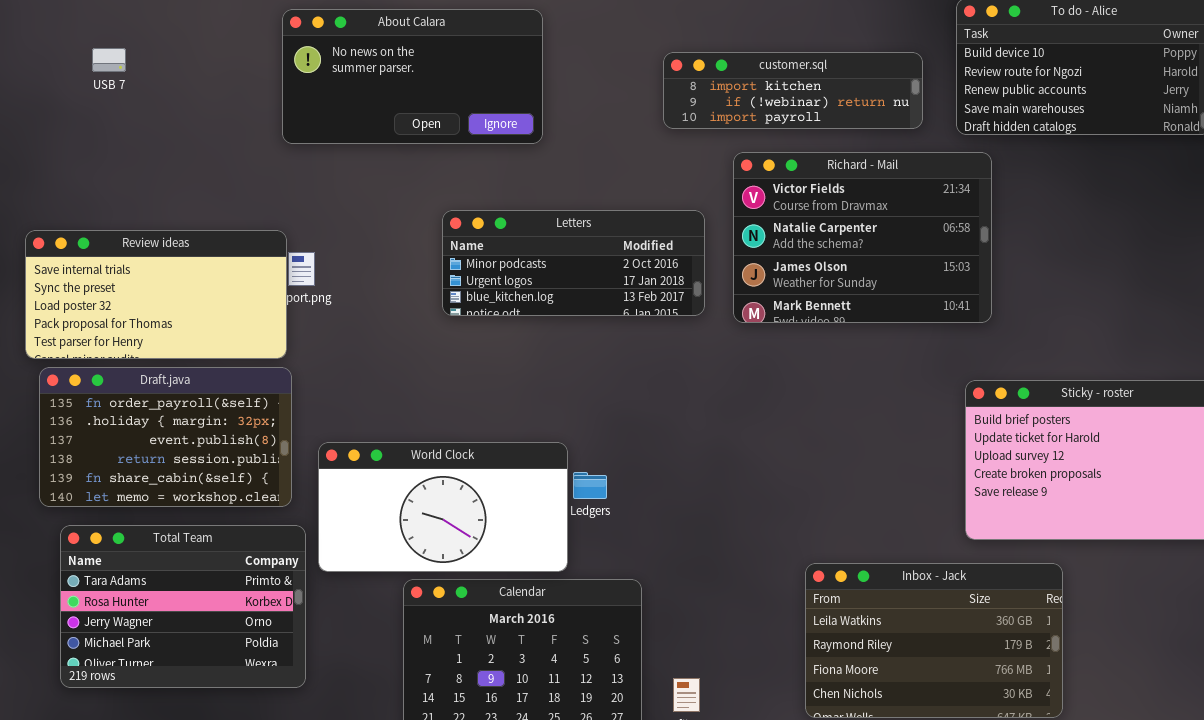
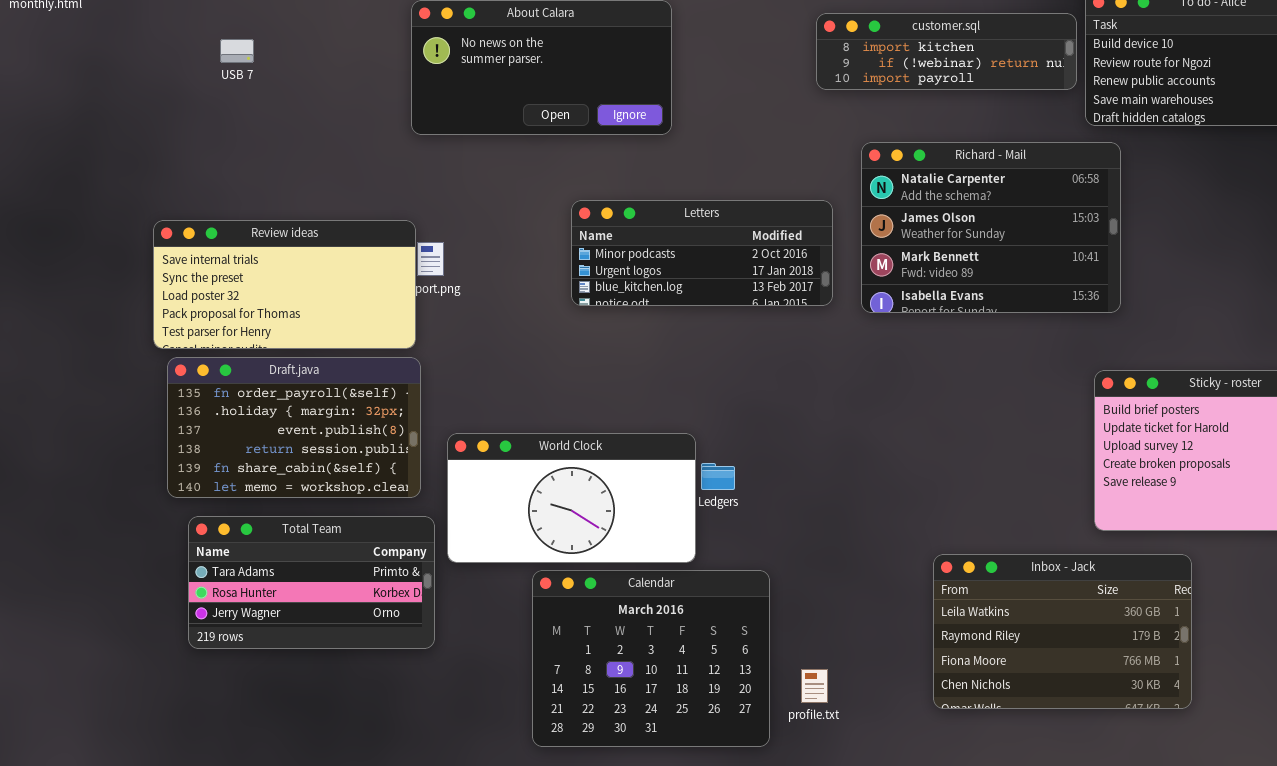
customer.sql: [663,52,923,129] -> [816,13,1077,90], moved
Richard - Mail: [733,152,992,323] -> [861,142,1121,313], scrolled down 1 row
Total Team: [60,525,306,688] -> [188,516,435,649], resized

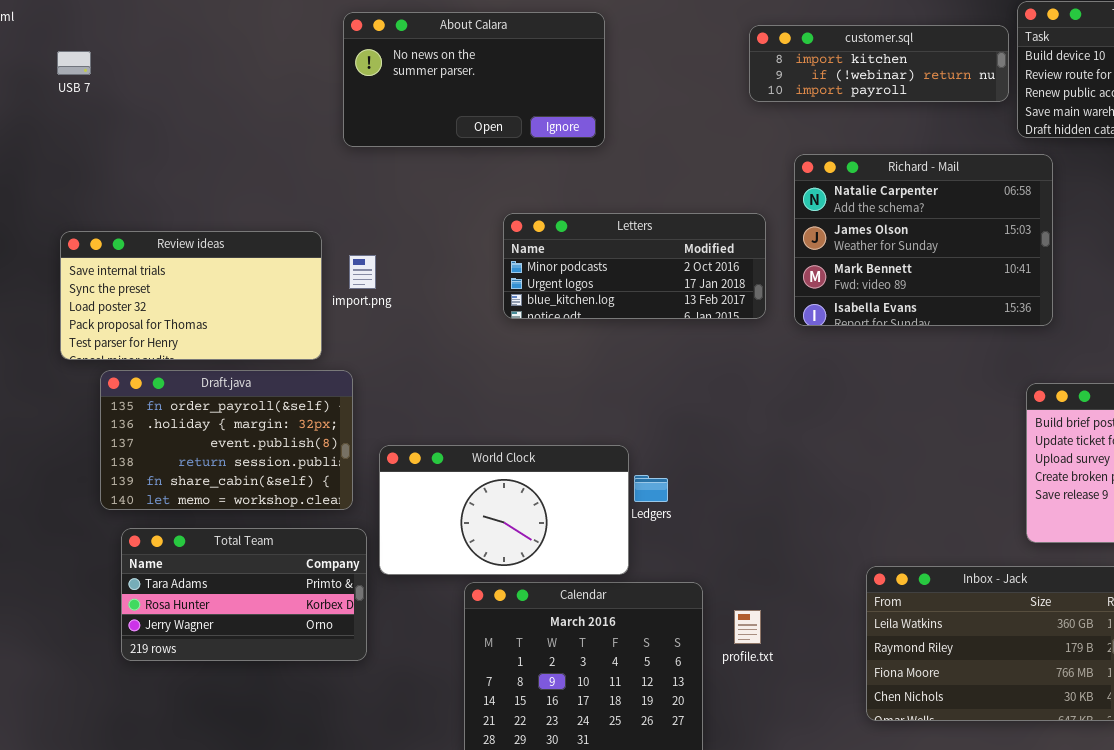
USB 7: [220,39,254,63] -> [57,51,91,75], moved
Review ideas: [153,220,416,349] -> [60,231,322,360], moved
profile.txt: [801,669,828,703] -> [734,610,761,644], moved

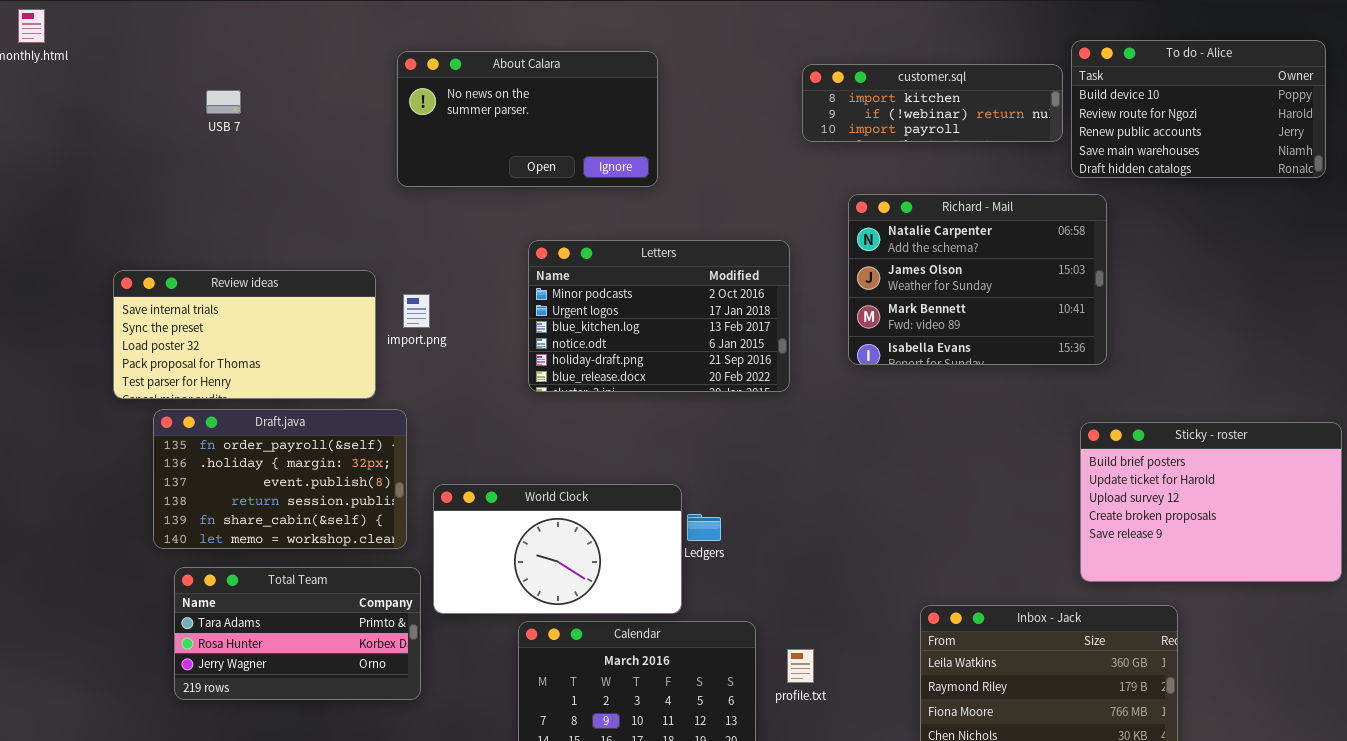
USB 7: [57,51,91,75] -> [206,90,241,114], moved
Letters: [503,213,766,319] -> [528,240,790,392], moved, resized

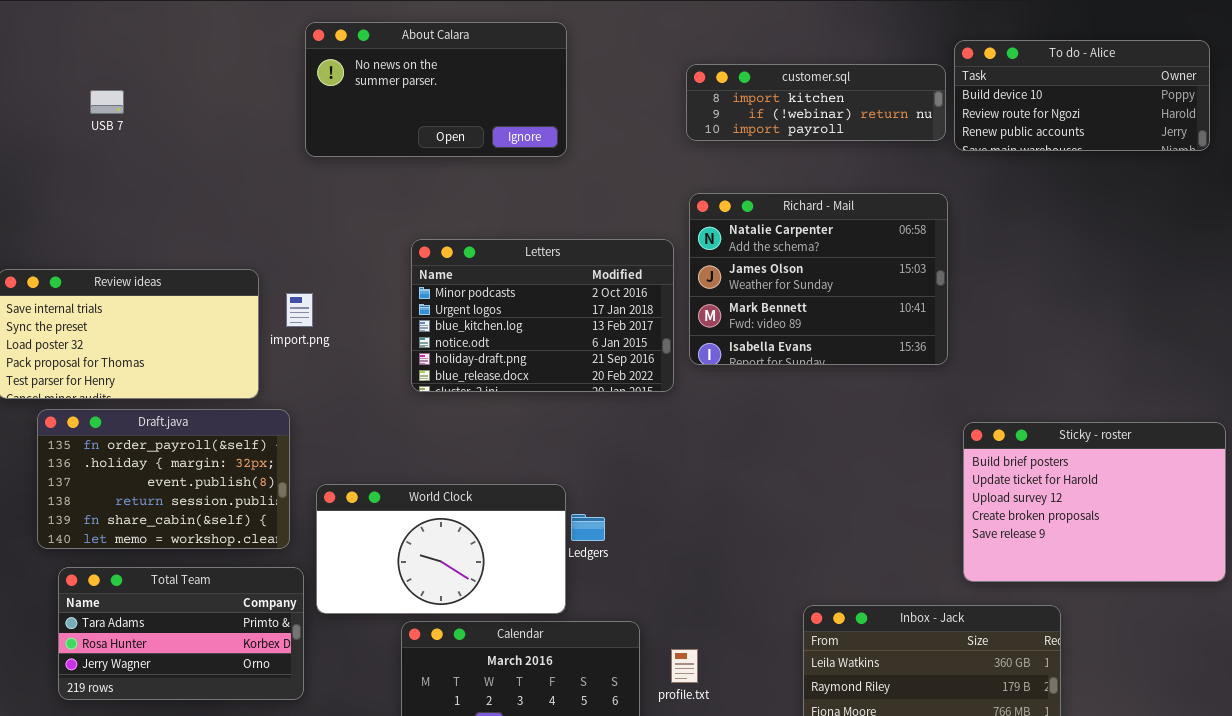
To do - Alice: [1071,40,1326,178] -> [954,40,1210,151], resized
About Calara: [397,51,658,187] -> [305,22,567,157], moved
Richard - Mail: [848,194,1107,365] -> [689,193,948,365], moved

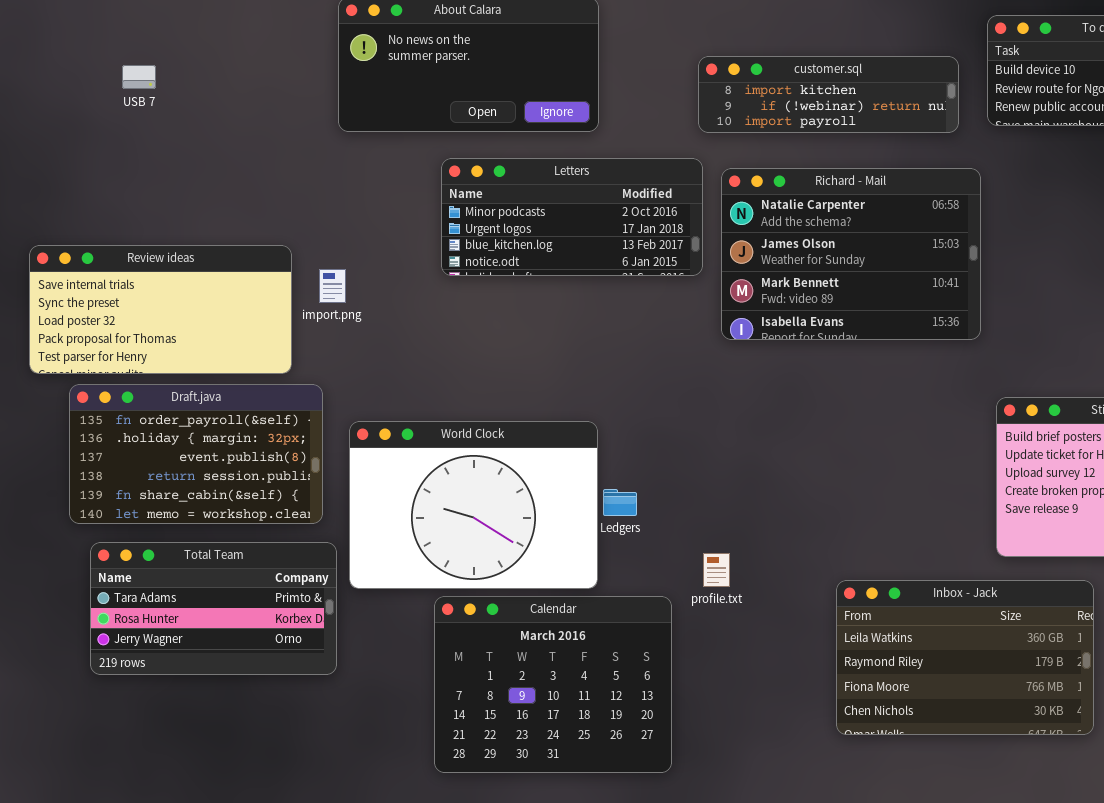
customer.sql: [686,64,946,141] -> [698,56,959,133], moved
Letters: [411,239,674,392] -> [441,158,703,276], moved, resized
World Clock: [316,484,566,614] -> [349,421,598,589], resized
profile.txt: [671,649,698,683] -> [703,553,730,587], moved

